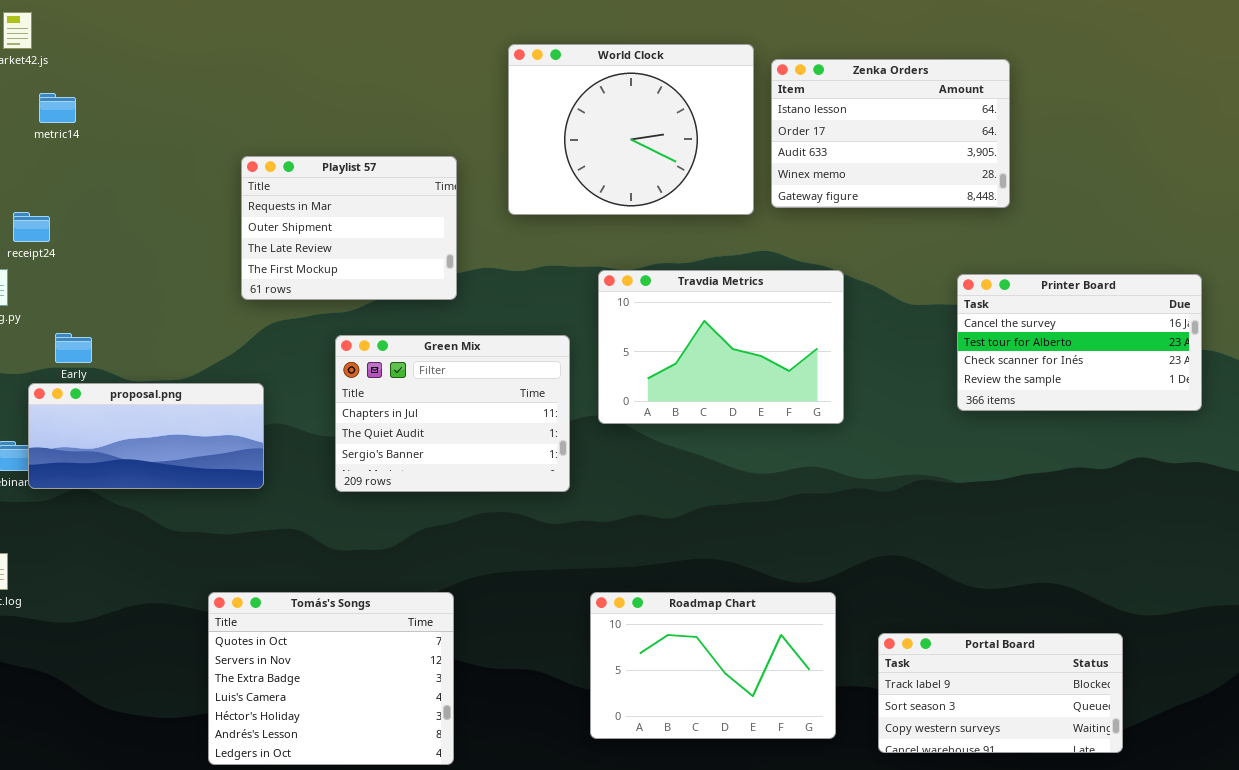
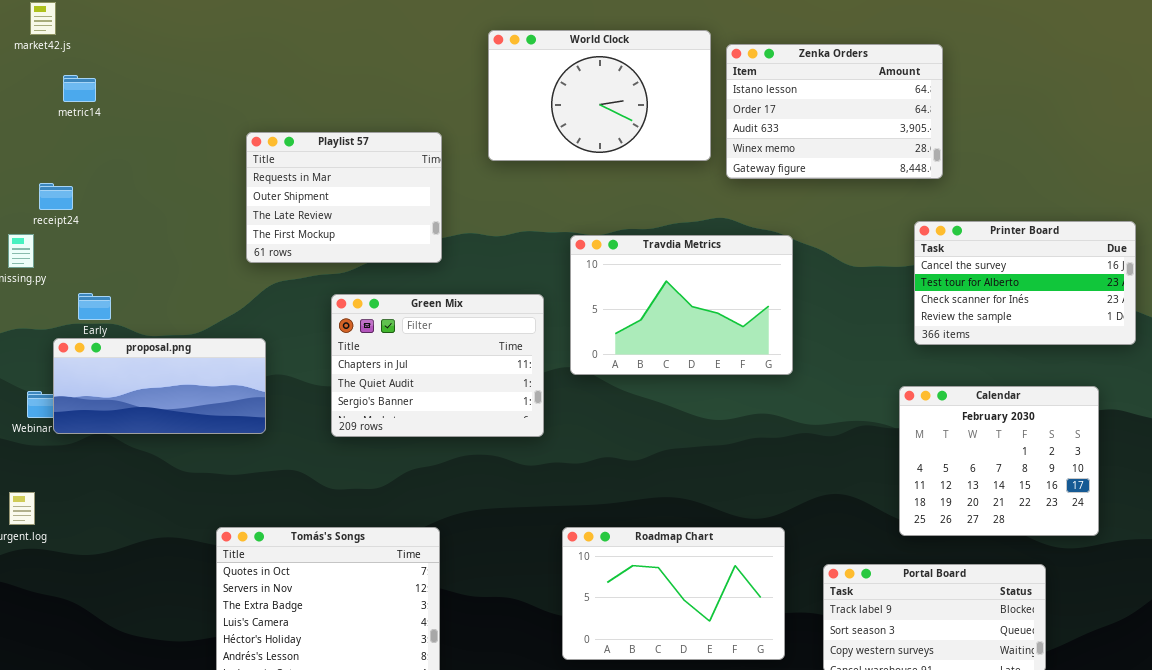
World Clock: [508,44,754,215] -> [488,30,711,161], resized
Printer Board: [957,274,1202,411] -> [914,221,1136,345], moved
Calendar: none -> [899,386,1099,536], opened

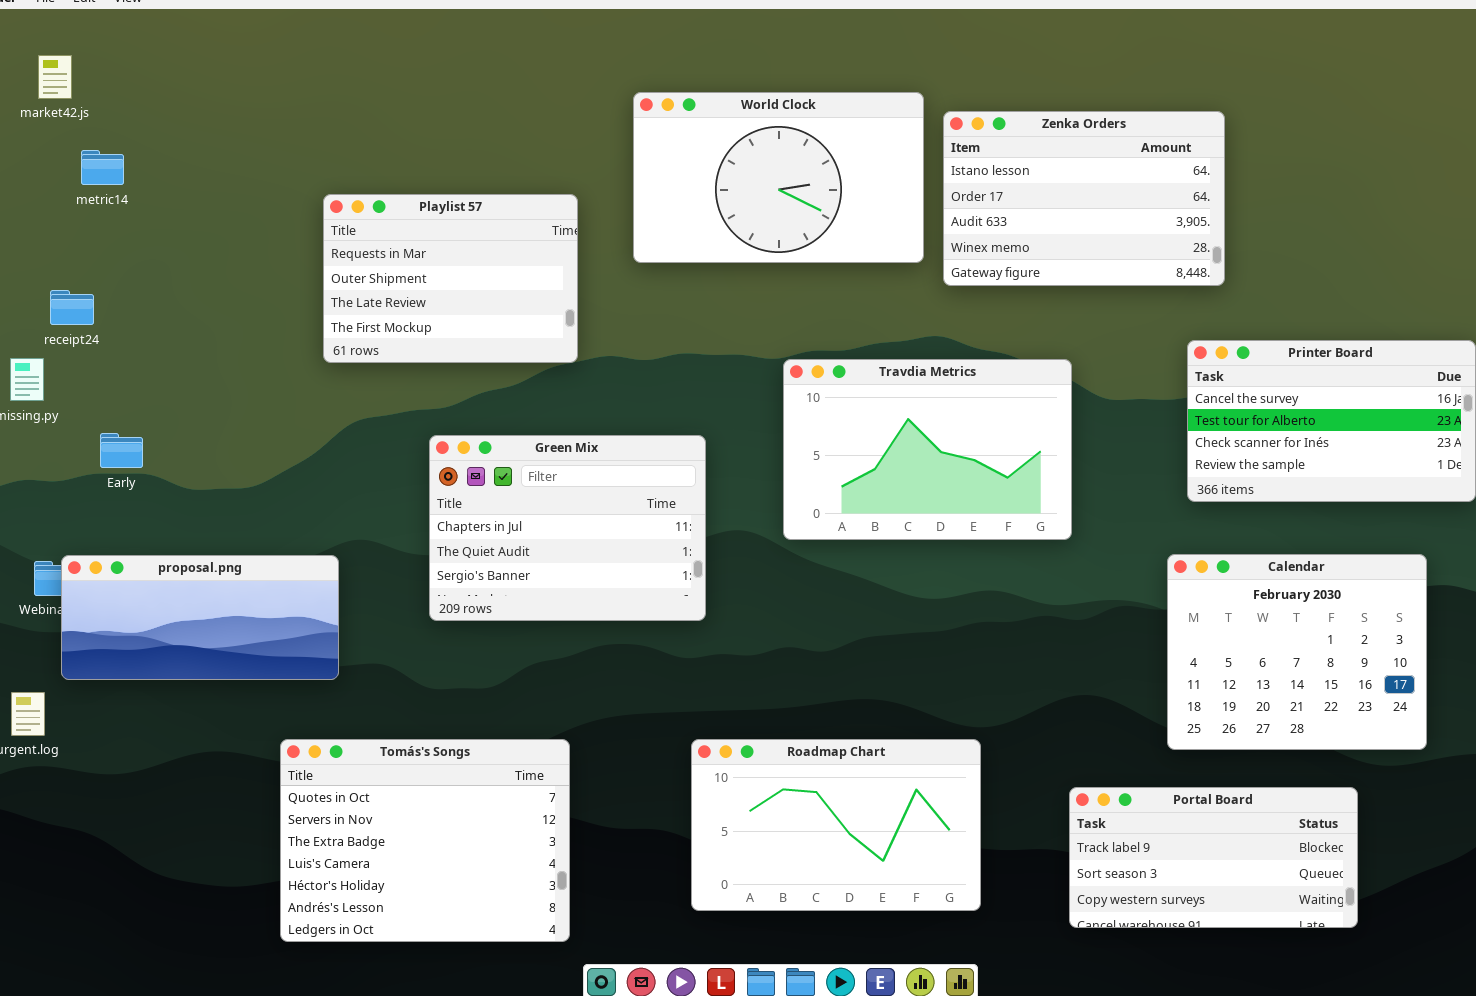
Playlist 57: [246,132,442,263] -> [323,194,578,363], moved
Travdia Metrics: [570,235,793,375] -> [783,359,1072,540], moved
proposal.png: [53,338,266,434] -> [61,555,339,680], moved
Roadmap Chart: [562,527,785,660] -> [691,739,981,911], moved

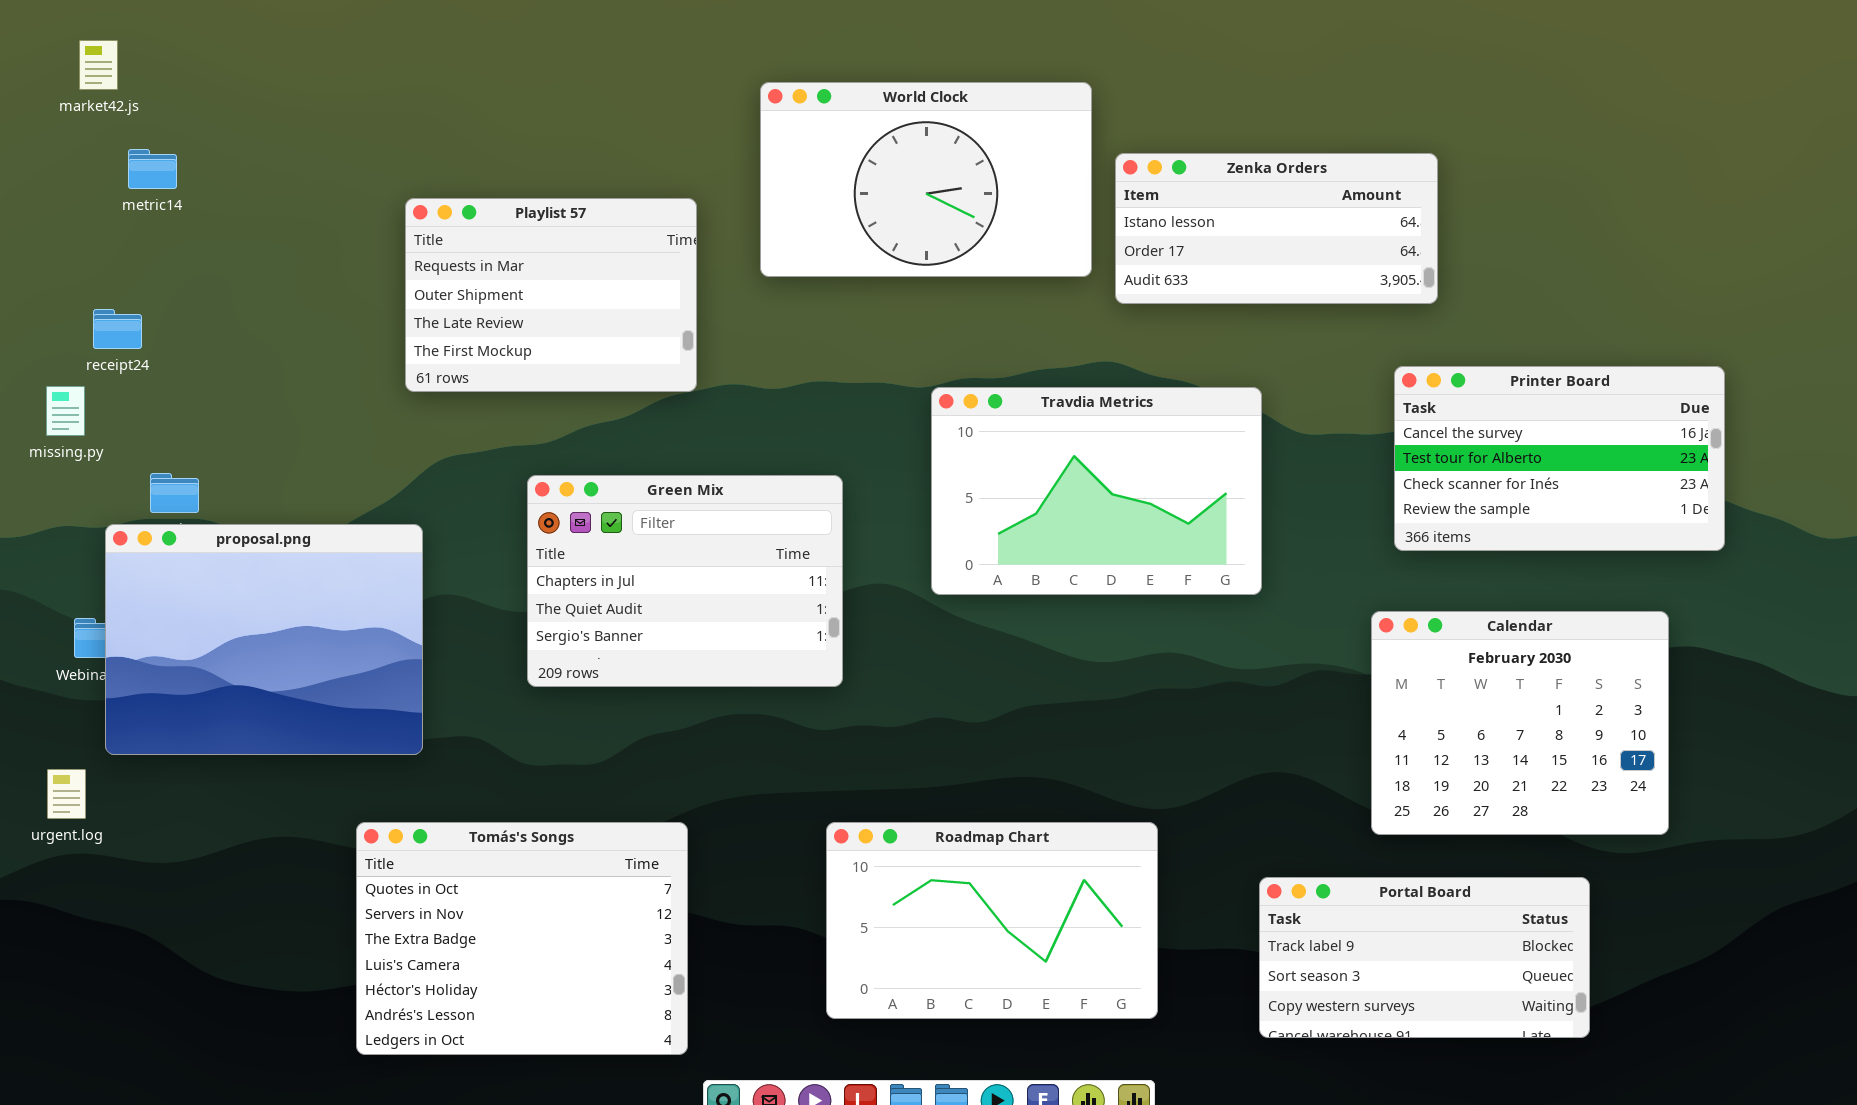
Zenka Orders: [943,111,1225,286] -> [1115,153,1438,304], resized
proposal.png: [61,555,339,680] -> [105,524,423,755], resized

